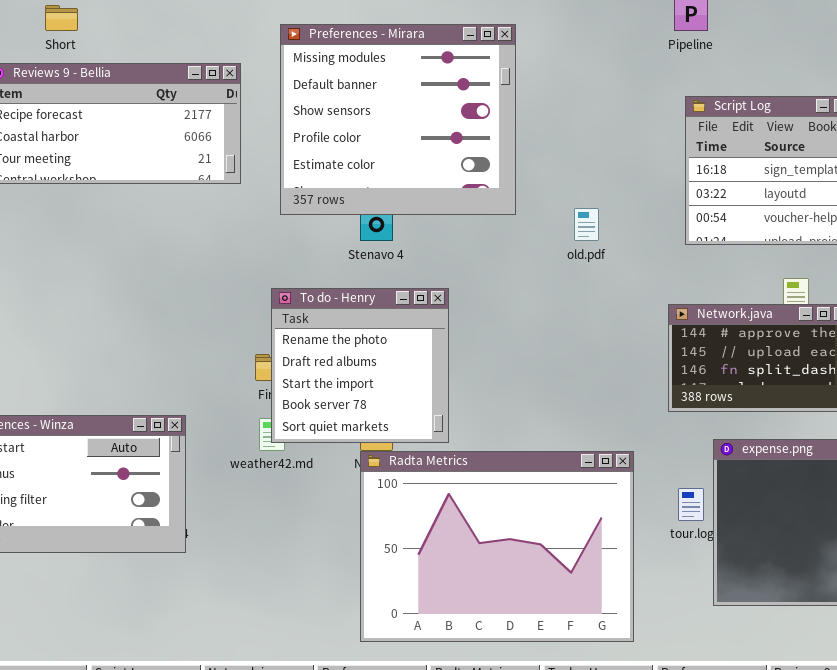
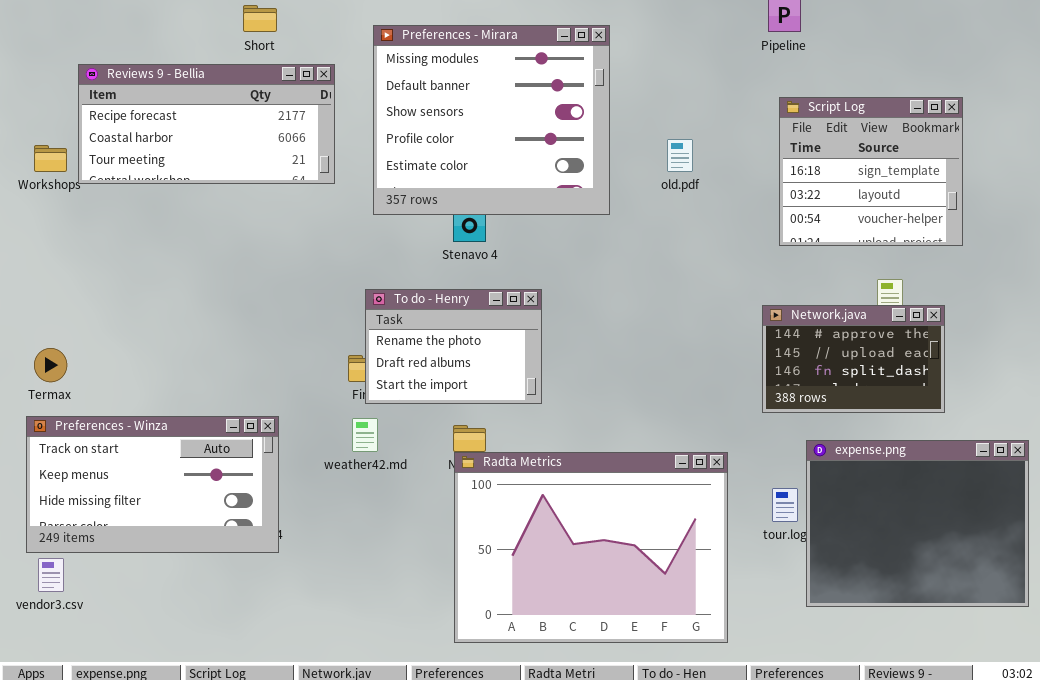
Short: [45,5,78,31] -> [243,5,277,32], moved
old.pdf: [574,208,599,241] -> [667,139,693,172], moved
To do - Henry: [271,288,449,443] -> [365,289,542,404], resized

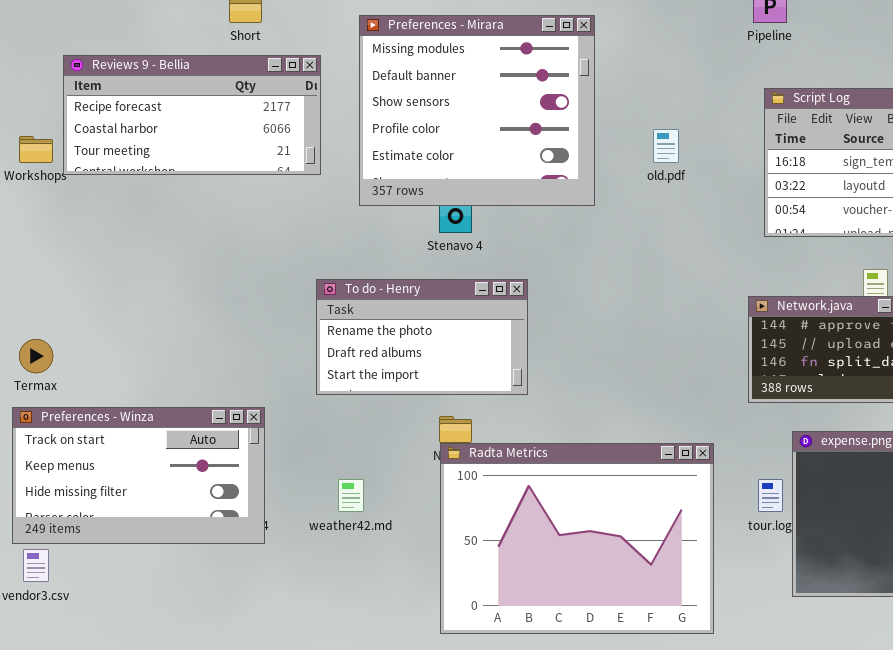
To do - Henry: [365,289,542,404] -> [316,279,528,395], resized
weather42.md: [352,418,378,452] -> [338,479,364,512], moved

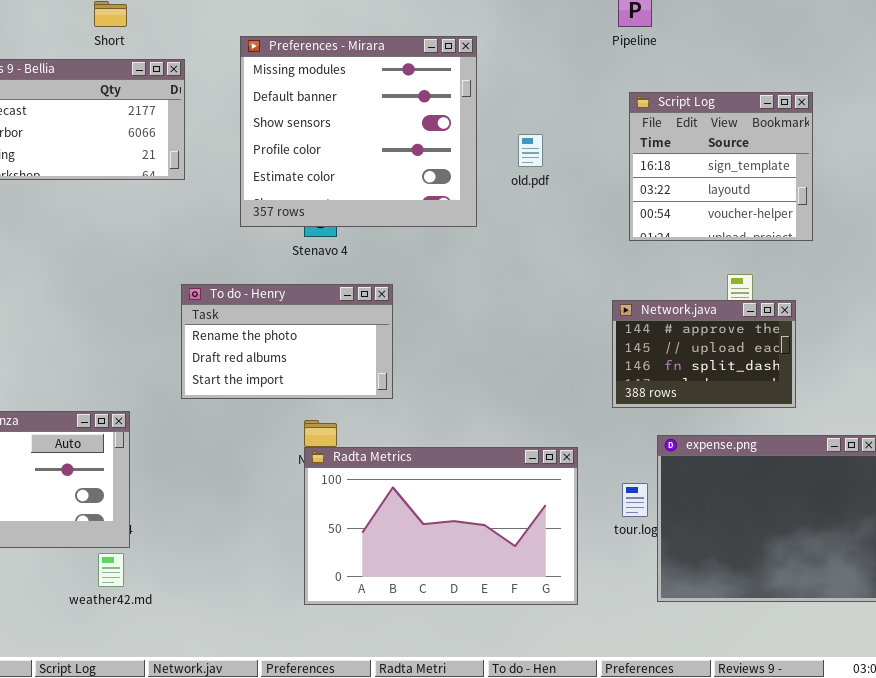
Preferences - Mirara: [359,15,595,206] -> [240,36,477,227], moved
Radta Metrics: [440,443,714,634] -> [304,447,578,605], resized
weather42.md: [338,479,364,512] -> [98,553,124,587], moved

